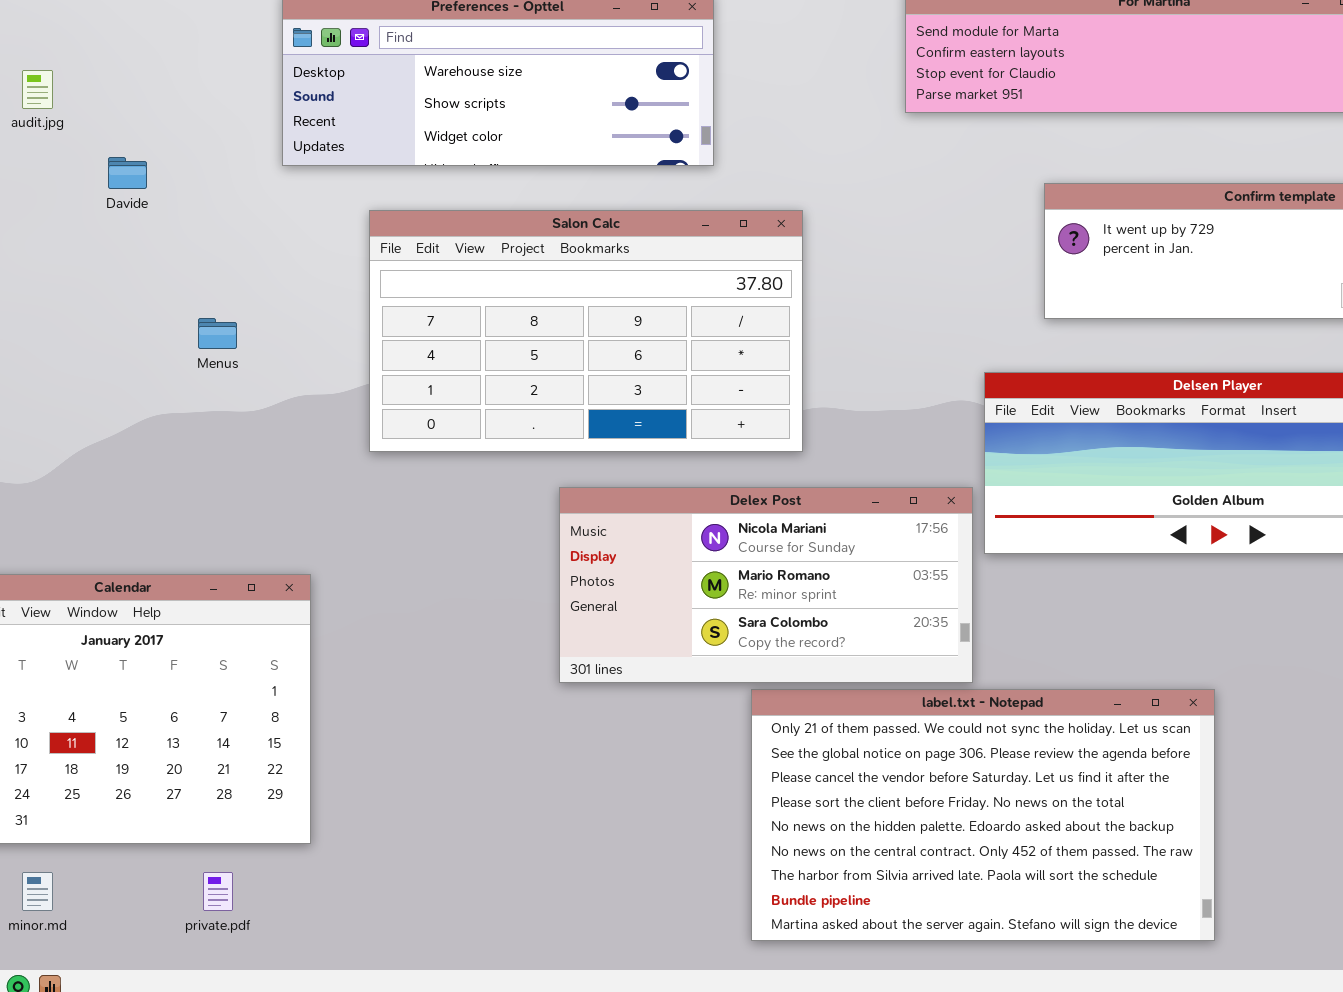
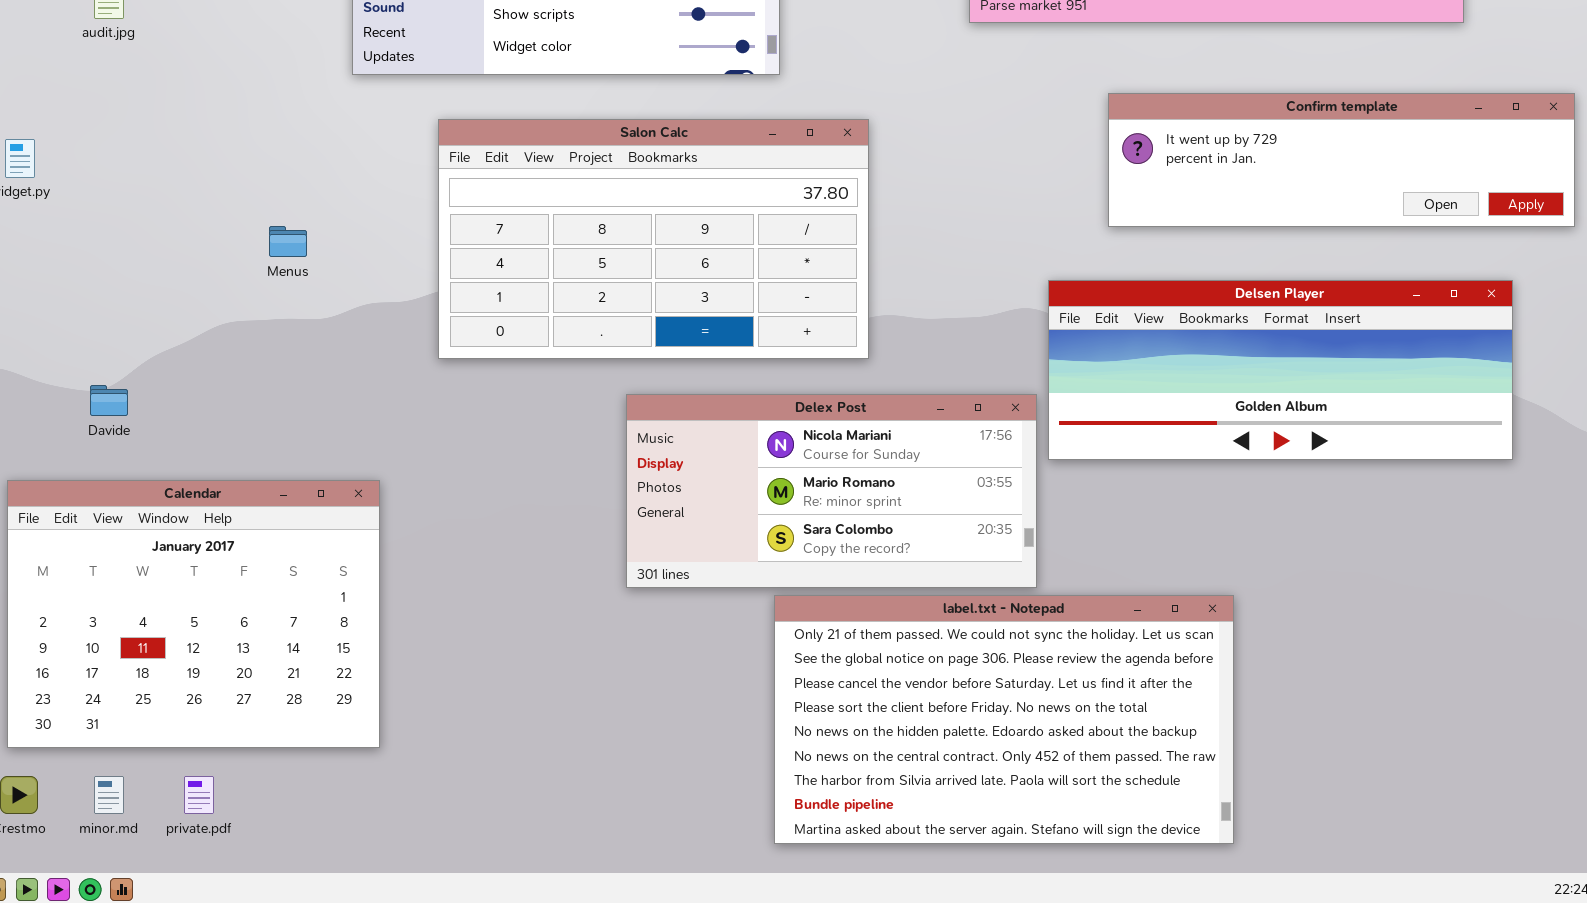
Davide: [108,157,147,189] -> [90,385,128,416], moved
label.txt - Notepad: [751,689,1215,941] -> [774,595,1234,844], moved
private.pdf: [203,872,233,911] -> [184,776,214,814], moved

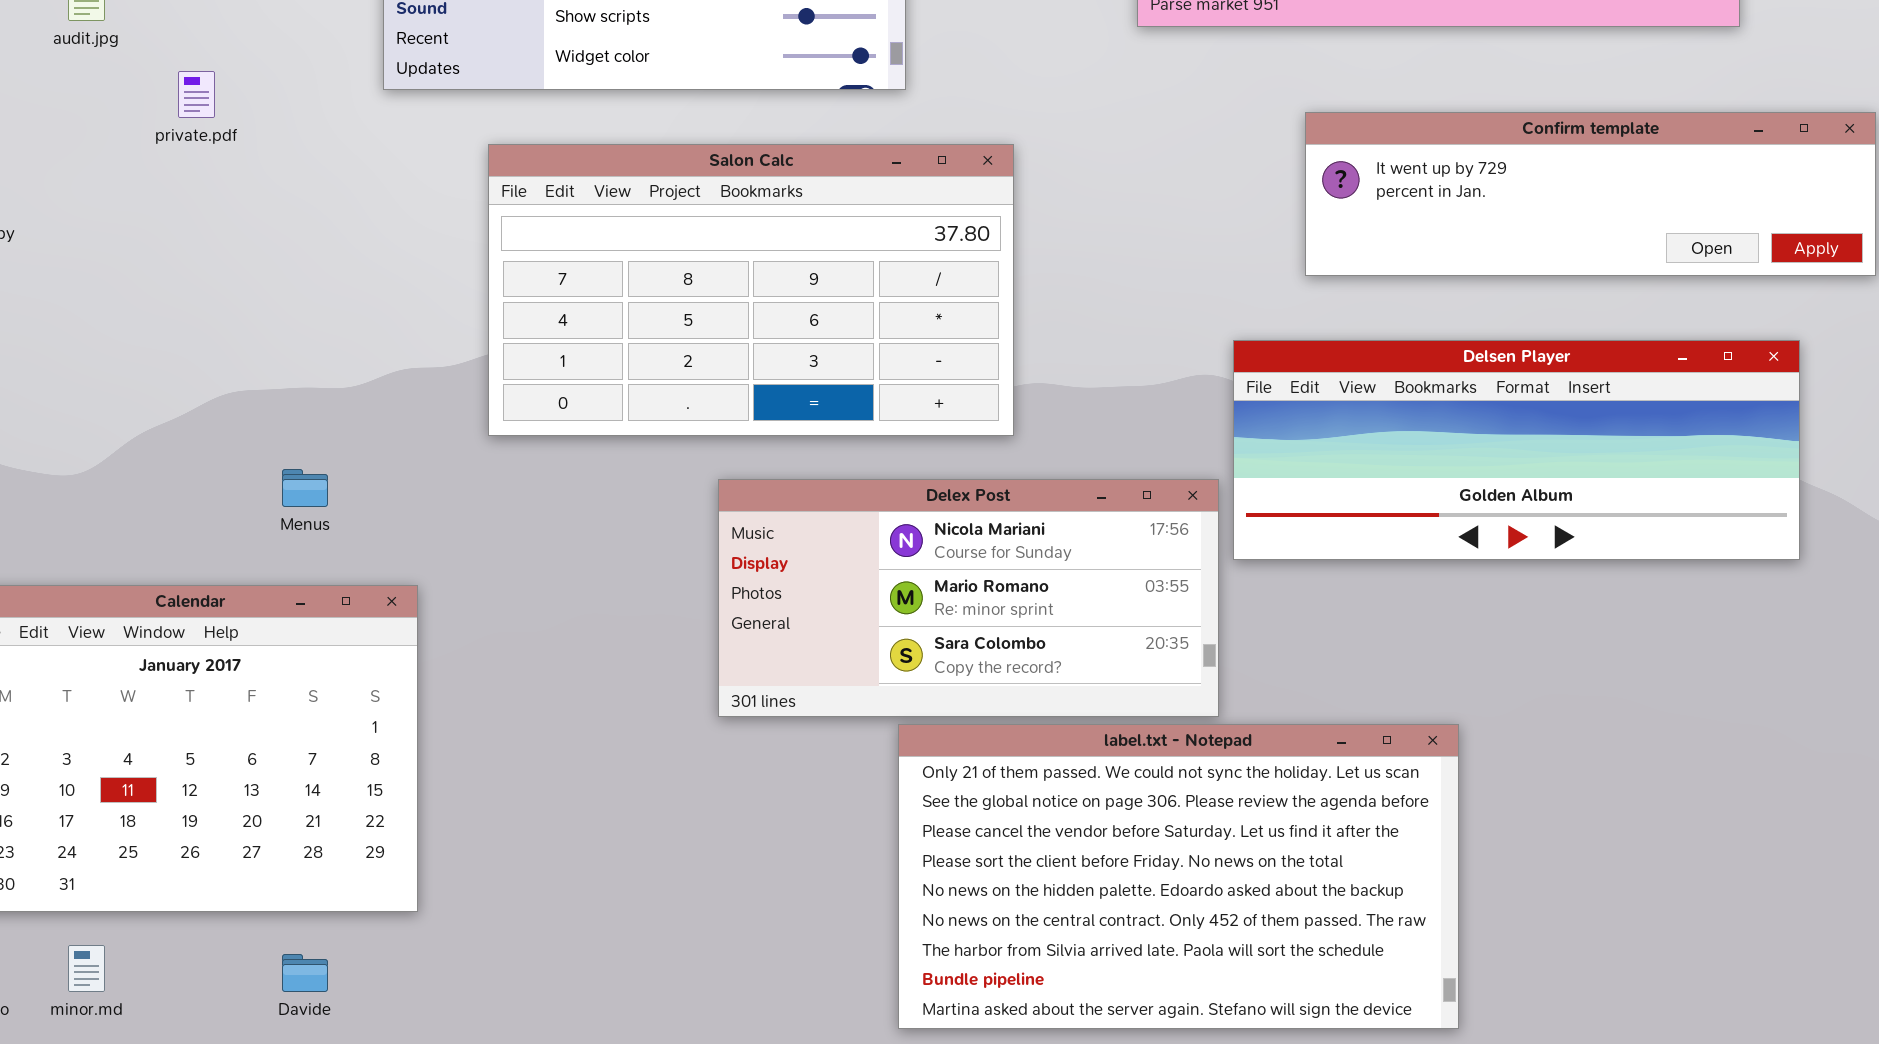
Menus: [269,226,307,257] -> [282,469,328,507], moved
Davide: [90,385,128,416] -> [282,954,328,992], moved
private.pdf: [184,776,214,814] -> [178,71,215,118], moved

